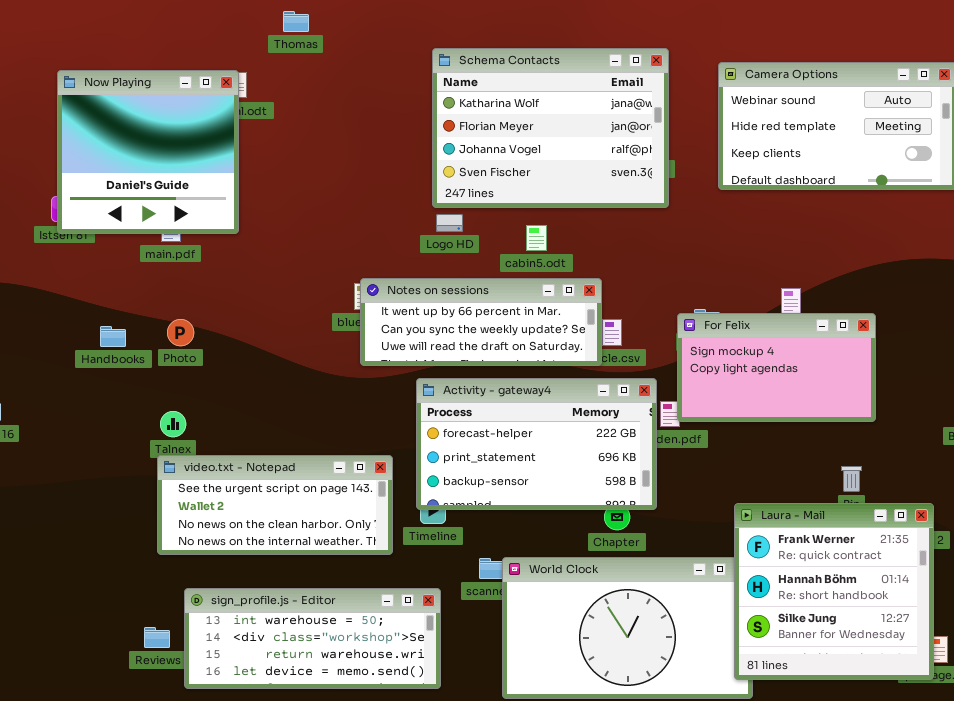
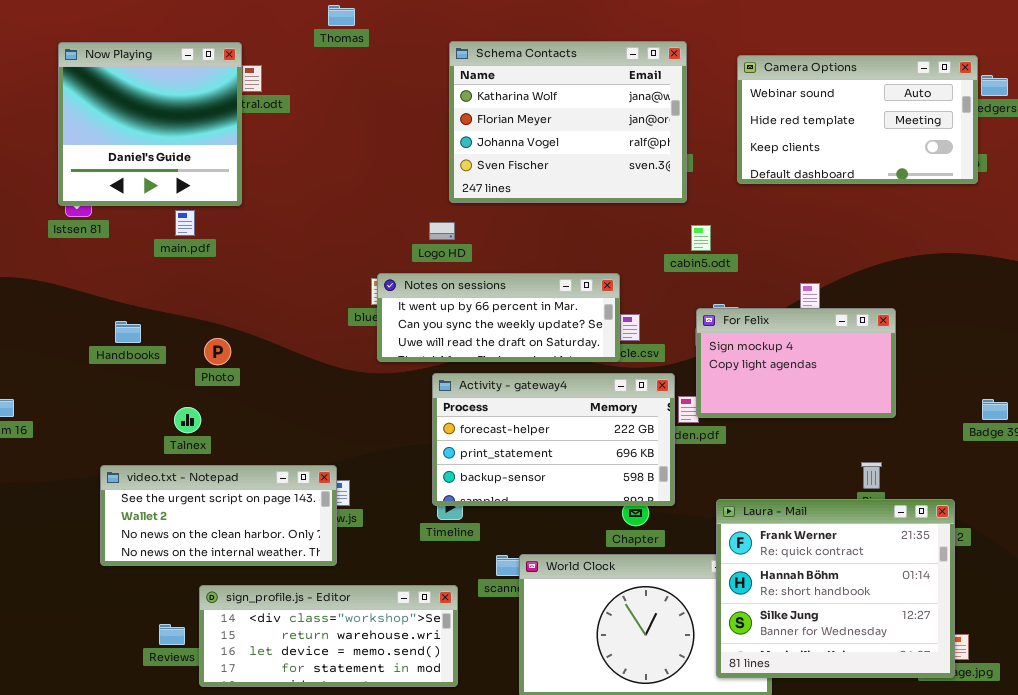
Thomas: [283,11,309,32] -> [328,5,355,26], moved
Now Playing: [57,70,239,234] -> [58,42,242,206], moved
Logo HD: [436,214,463,232] -> [429,222,455,240], moved
cabin5.odt: [526,225,547,251] -> [691,225,711,251], moved
Photo: [167,319,194,346] -> [204,338,231,365], moved
video.txt - Notepad: [157,455,393,555] -> [100,465,337,566], moved
Laura - Mail: [734,503,934,680] -> [716,499,955,678], resized
sign_profile.js - Editor: [184,588,441,689] -> [199,585,458,687], scrolled down 1 row

